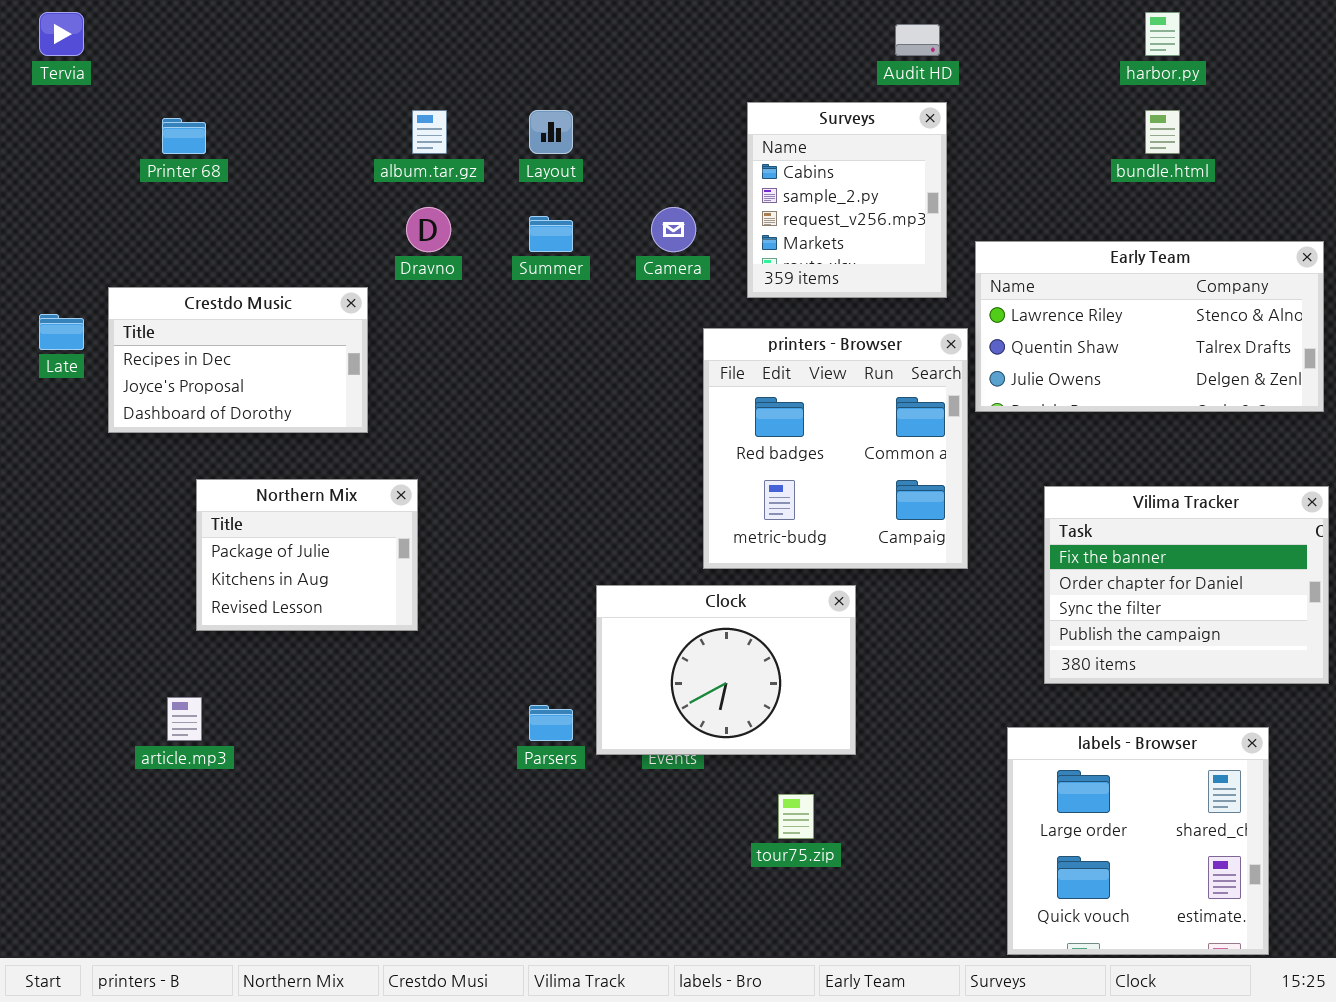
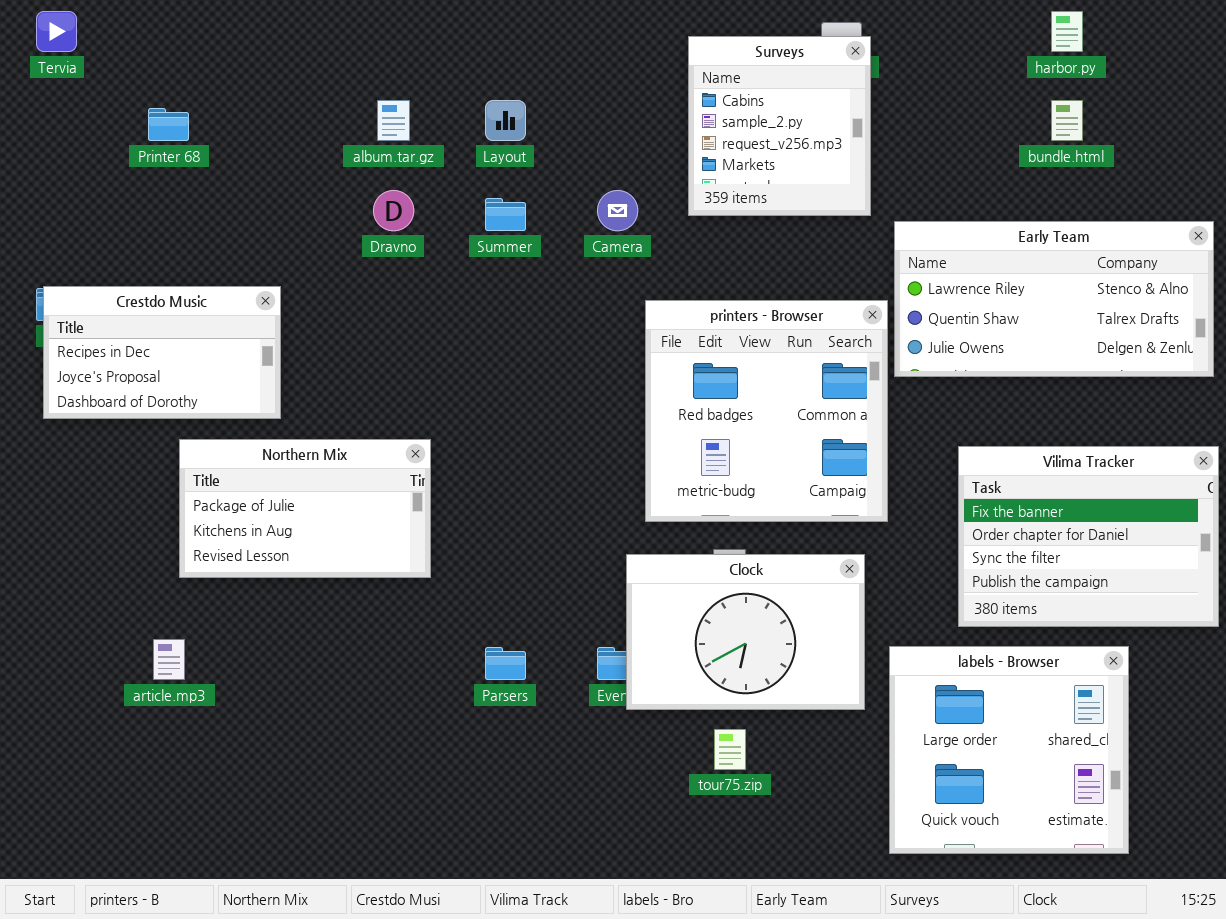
Surveys: [747,102,947,298] -> [688,36,871,216], moved
Crestdo Music: [108,287,368,433] -> [43,286,281,419], moved
Northern Mix: [196,479,418,631] -> [179,439,431,578], resized
Clock: [596,585,856,755] -> [626,554,865,710], moved
labels - Browser: [1007,727,1269,955] -> [889,646,1129,854], moved

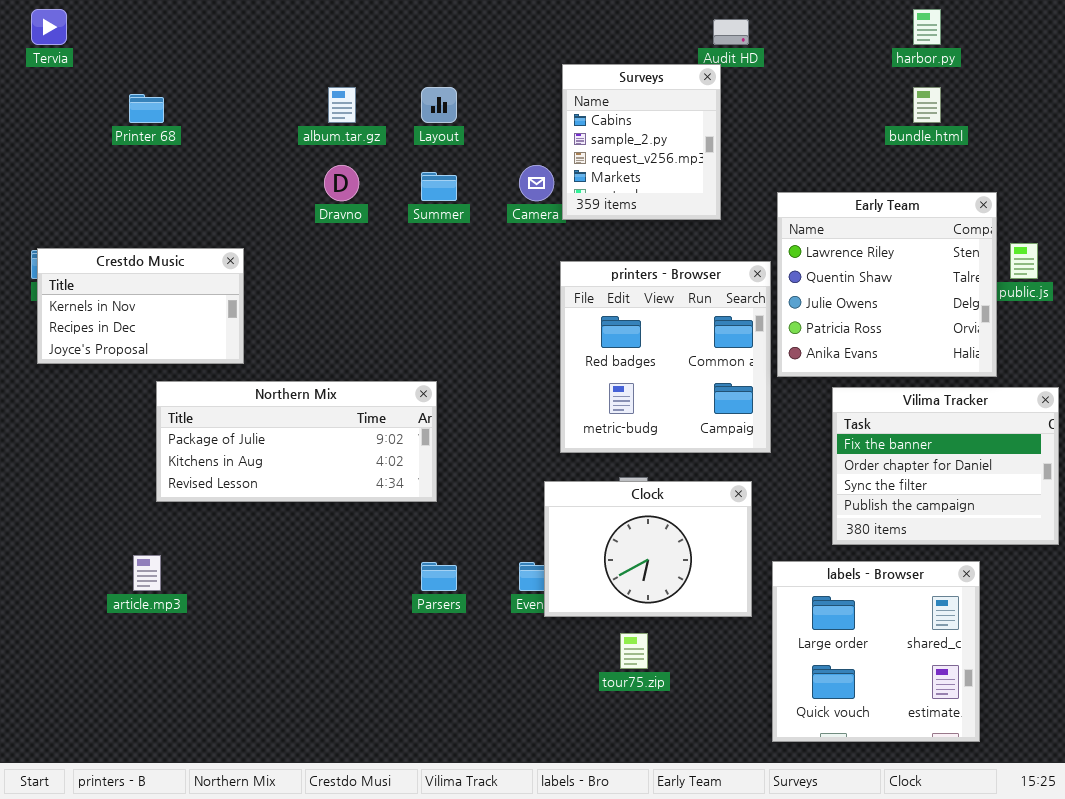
Surveys: [688,36,871,216] -> [562,64,721,220], moved
Early Team: [894,221,1214,377] -> [777,192,997,377], resized
Crestdo Music: [43,286,281,419] -> [37,248,244,364], scrolled up 1 row
Northern Mix: [179,439,431,578] -> [156,381,437,502], resized

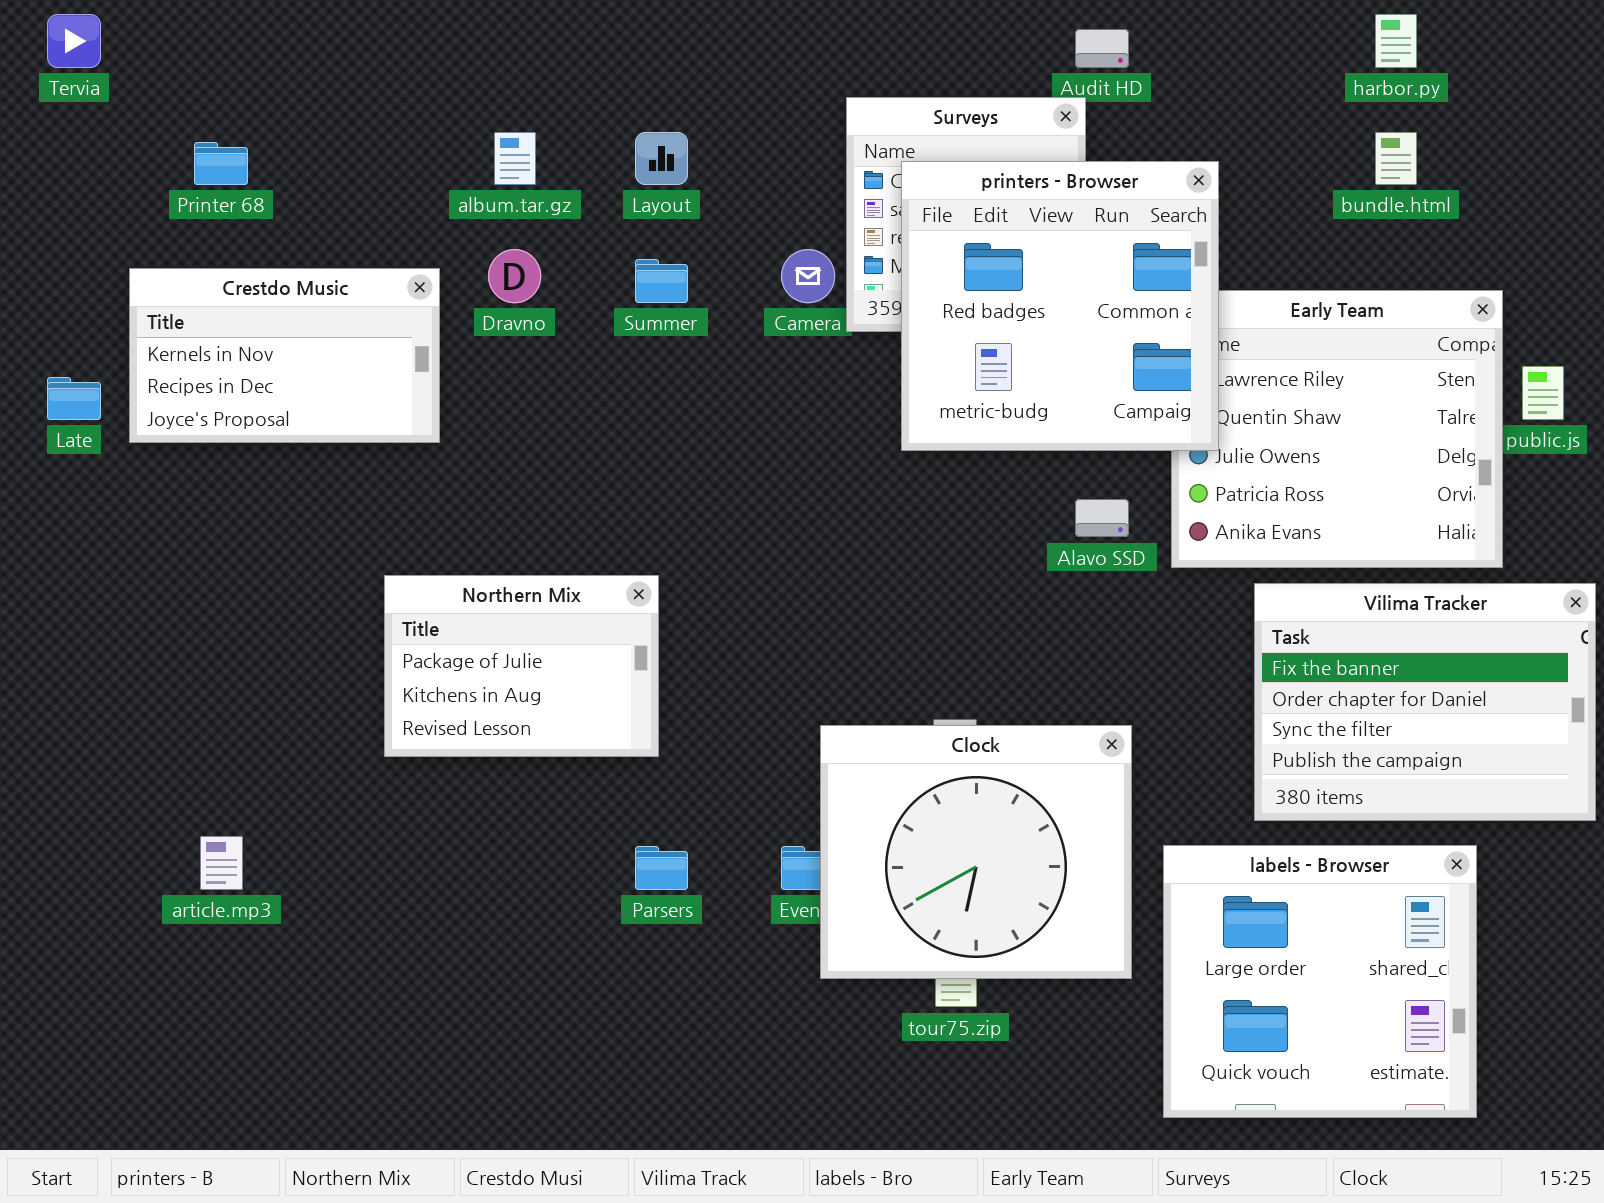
Crestdo Music: [37,248,244,364] -> [129,268,440,443], moved
printers - Browser: [560,261,771,453] -> [901,161,1219,451], moved
Northern Mix: [156,381,437,502] -> [384,575,659,757], resized
Clock: [544,481,752,617] -> [820,725,1132,979], resized

